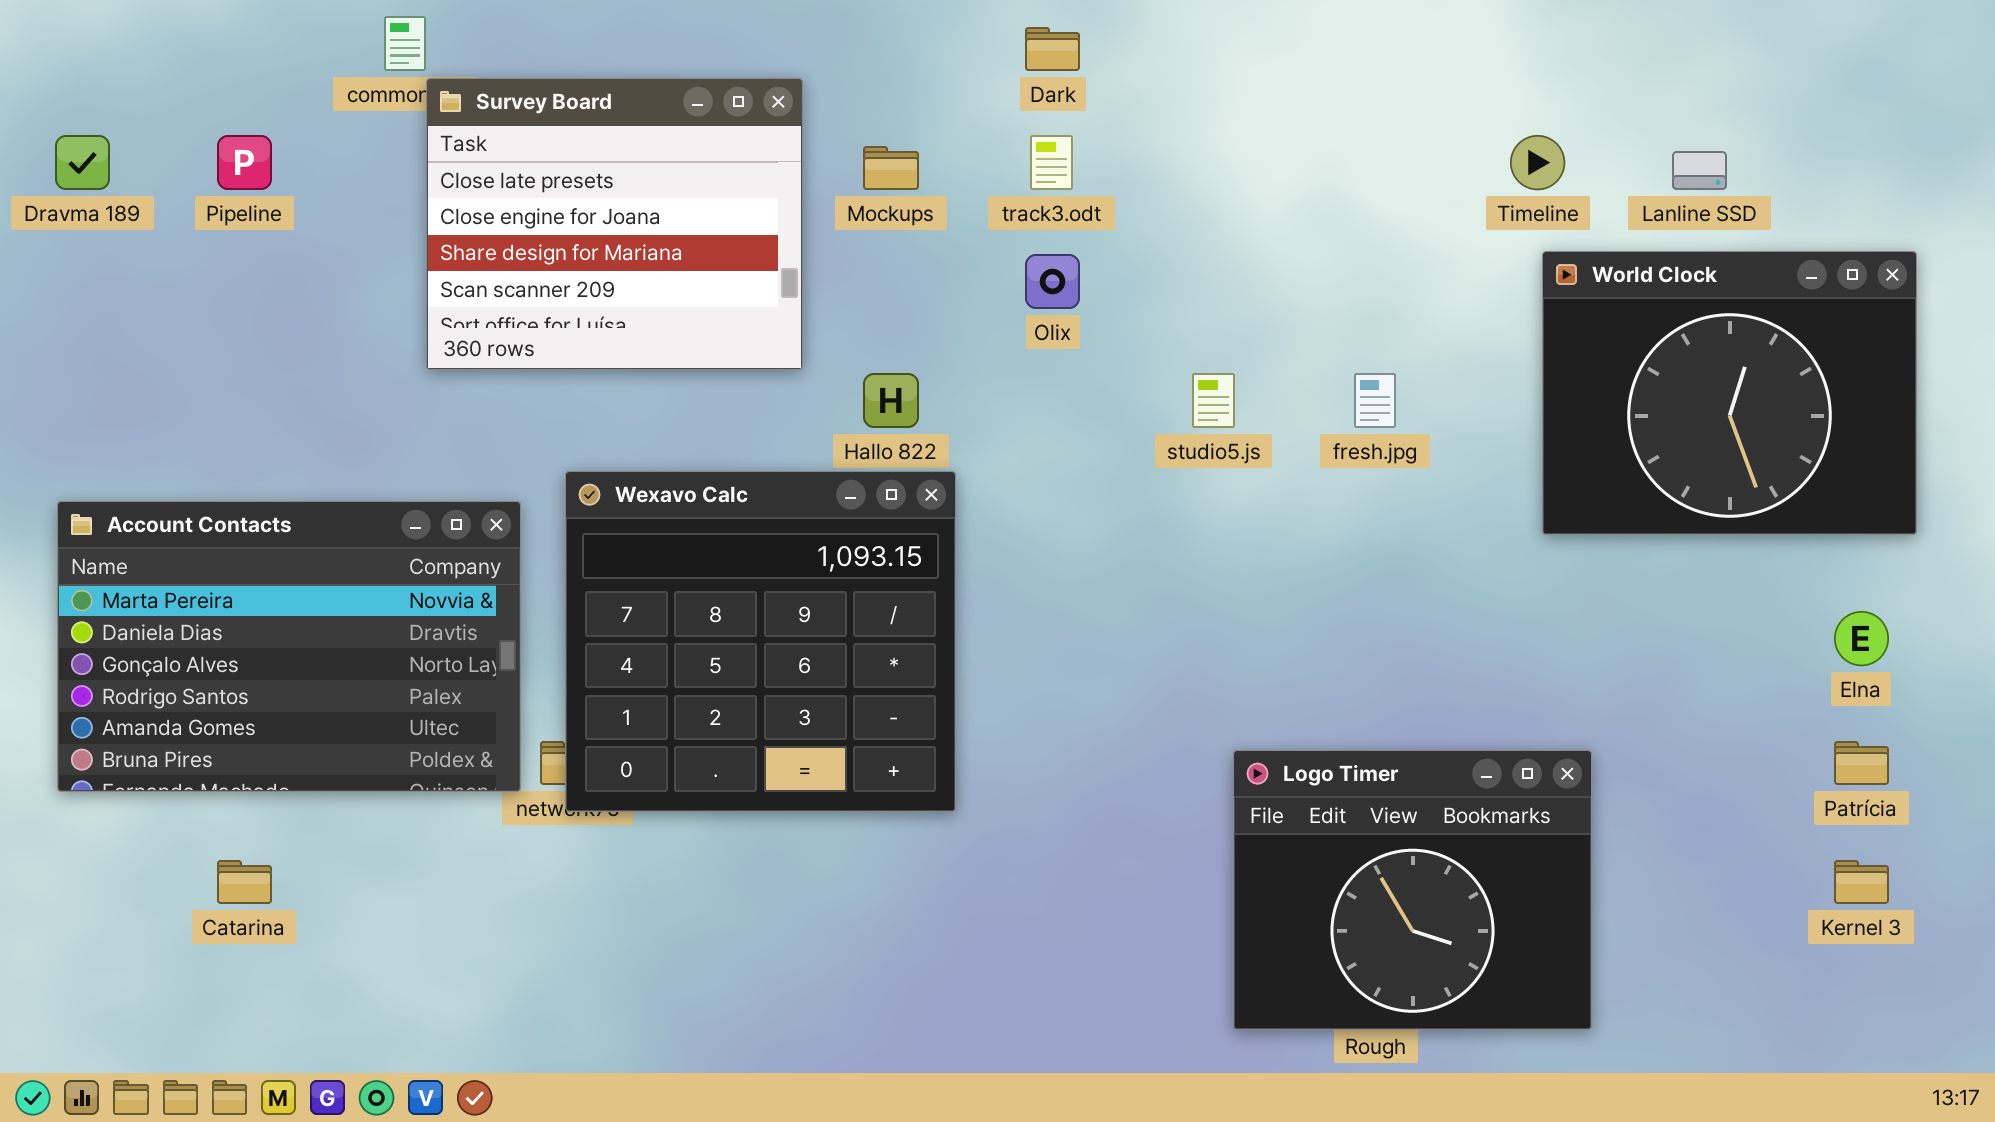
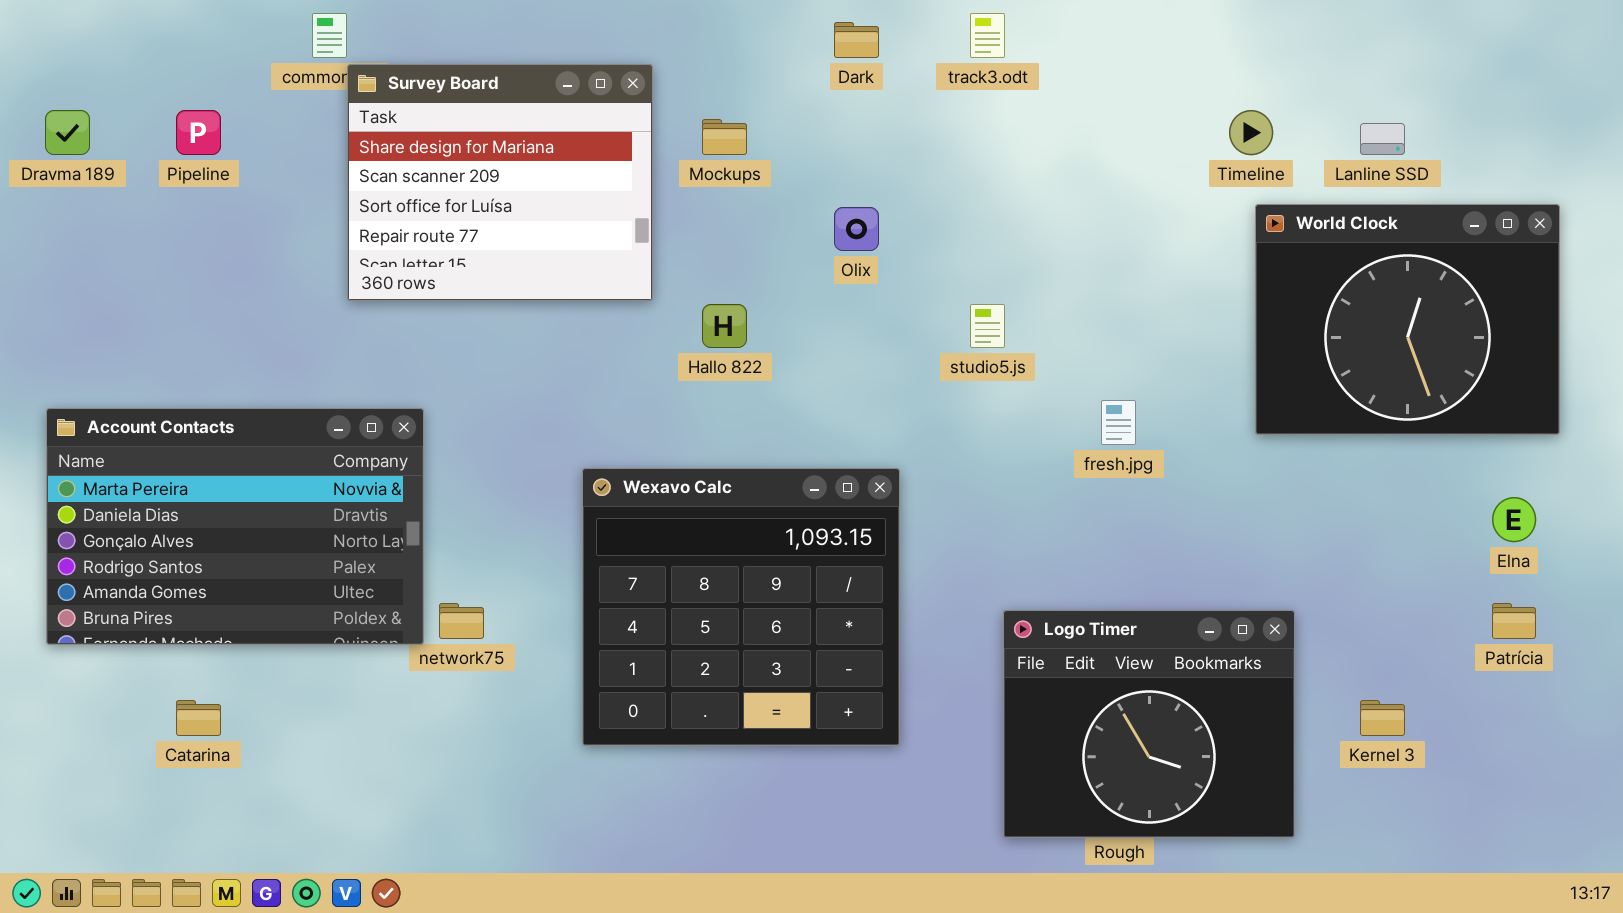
Survey Board: [426,78,803,370] -> [347,64,653,301], scrolled down 2 rows
track3.odt: [1030,135,1073,190] -> [970,13,1005,58], moved
fresh.jpg: [1354,373,1396,428] -> [1101,400,1136,445], moved
Wexavo Calc: [565,471,956,812] -> [582,468,900,746], moved
Kernel 3: [1834,860,1889,904] -> [1360,700,1405,736], moved

